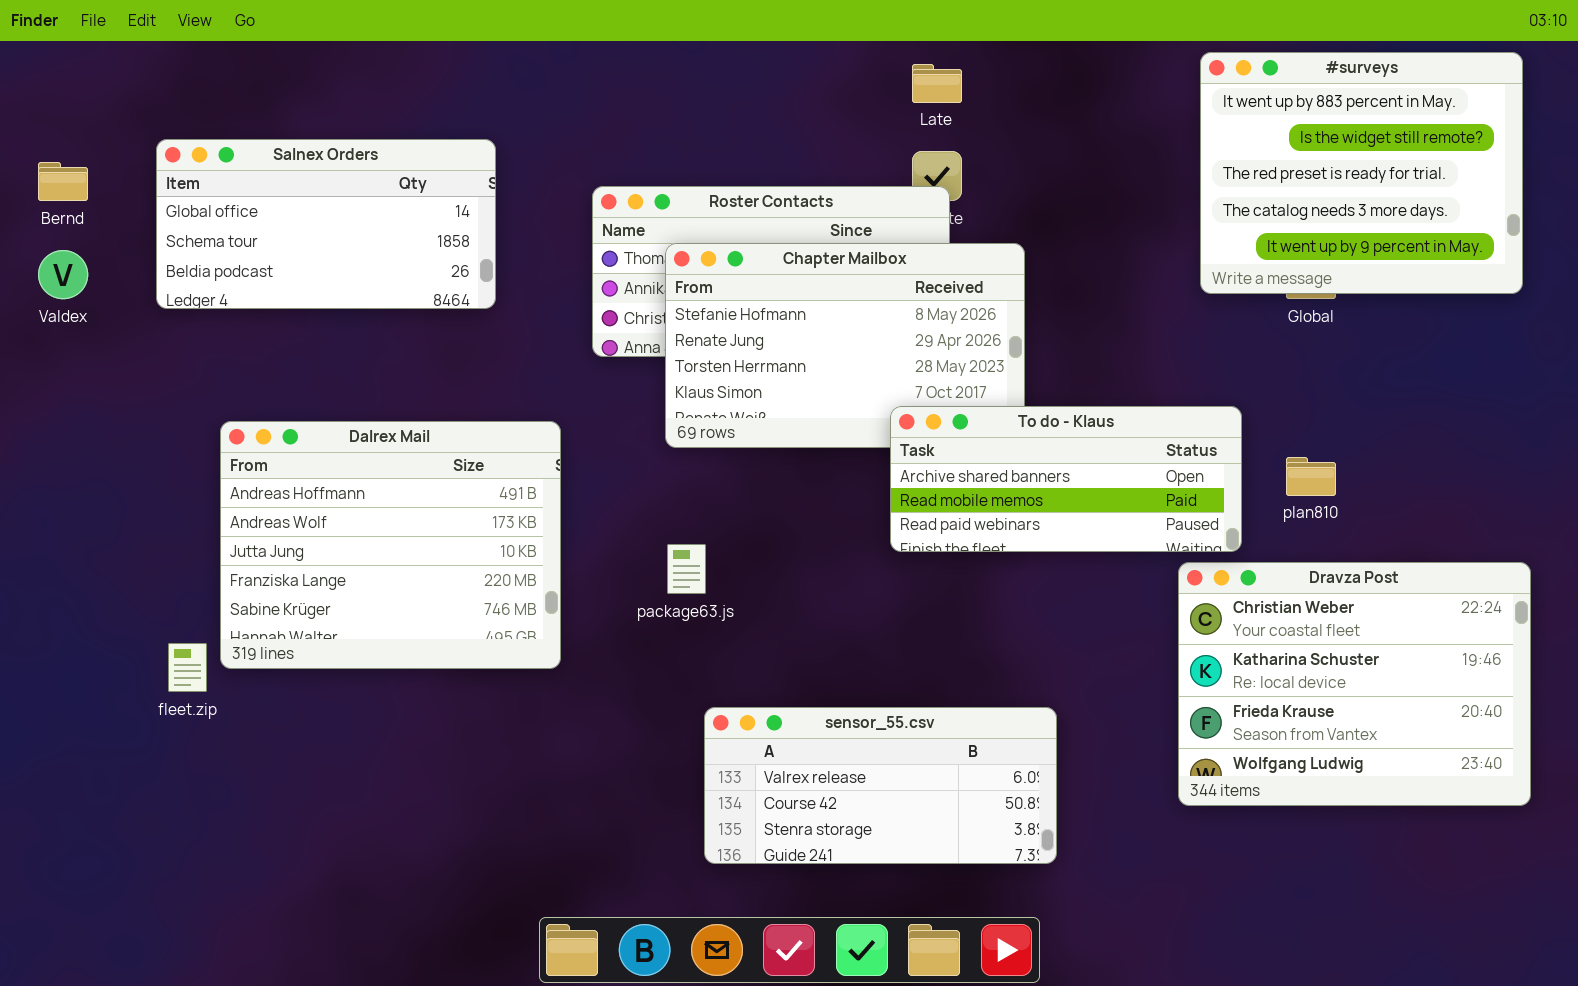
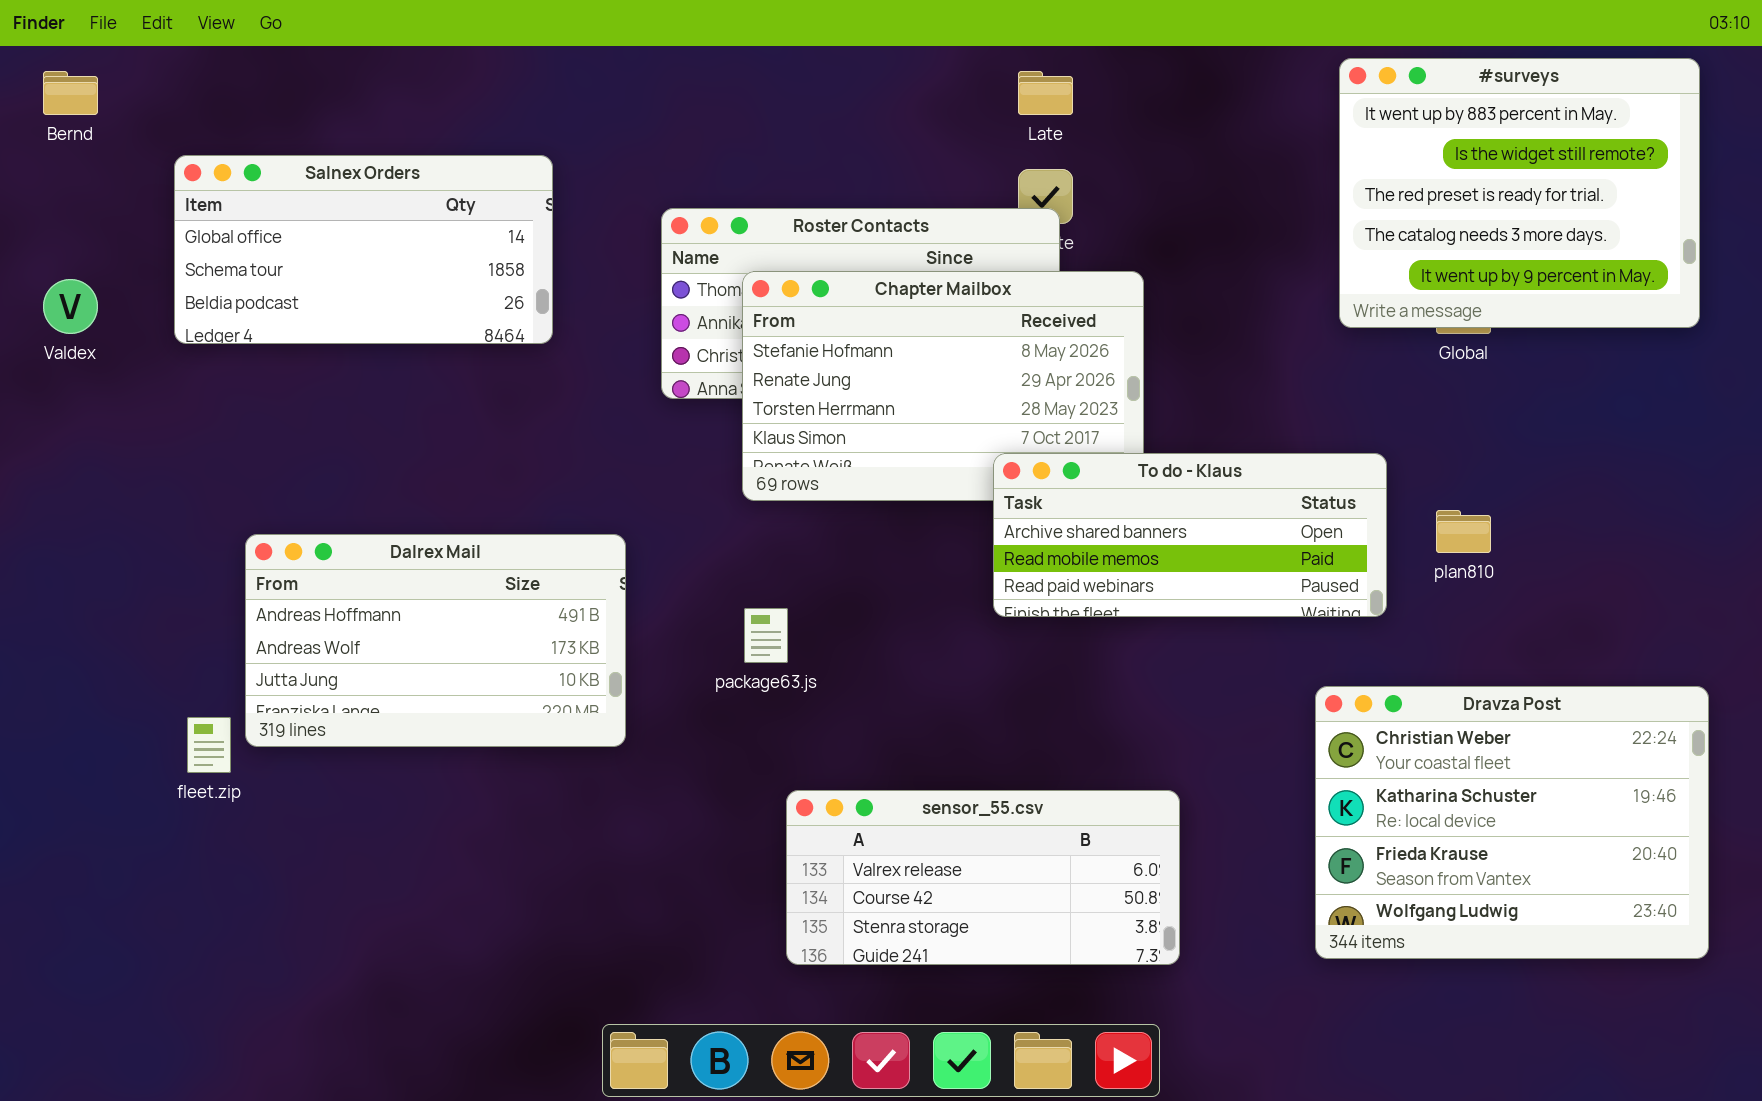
Bernd: [38,162,88,201] -> [43,71,98,115], moved
Dalrex Mail: [220,421,561,669] -> [245,534,626,747], resized
Dravza Post: [1178,562,1531,806] -> [1315,686,1709,959], moved

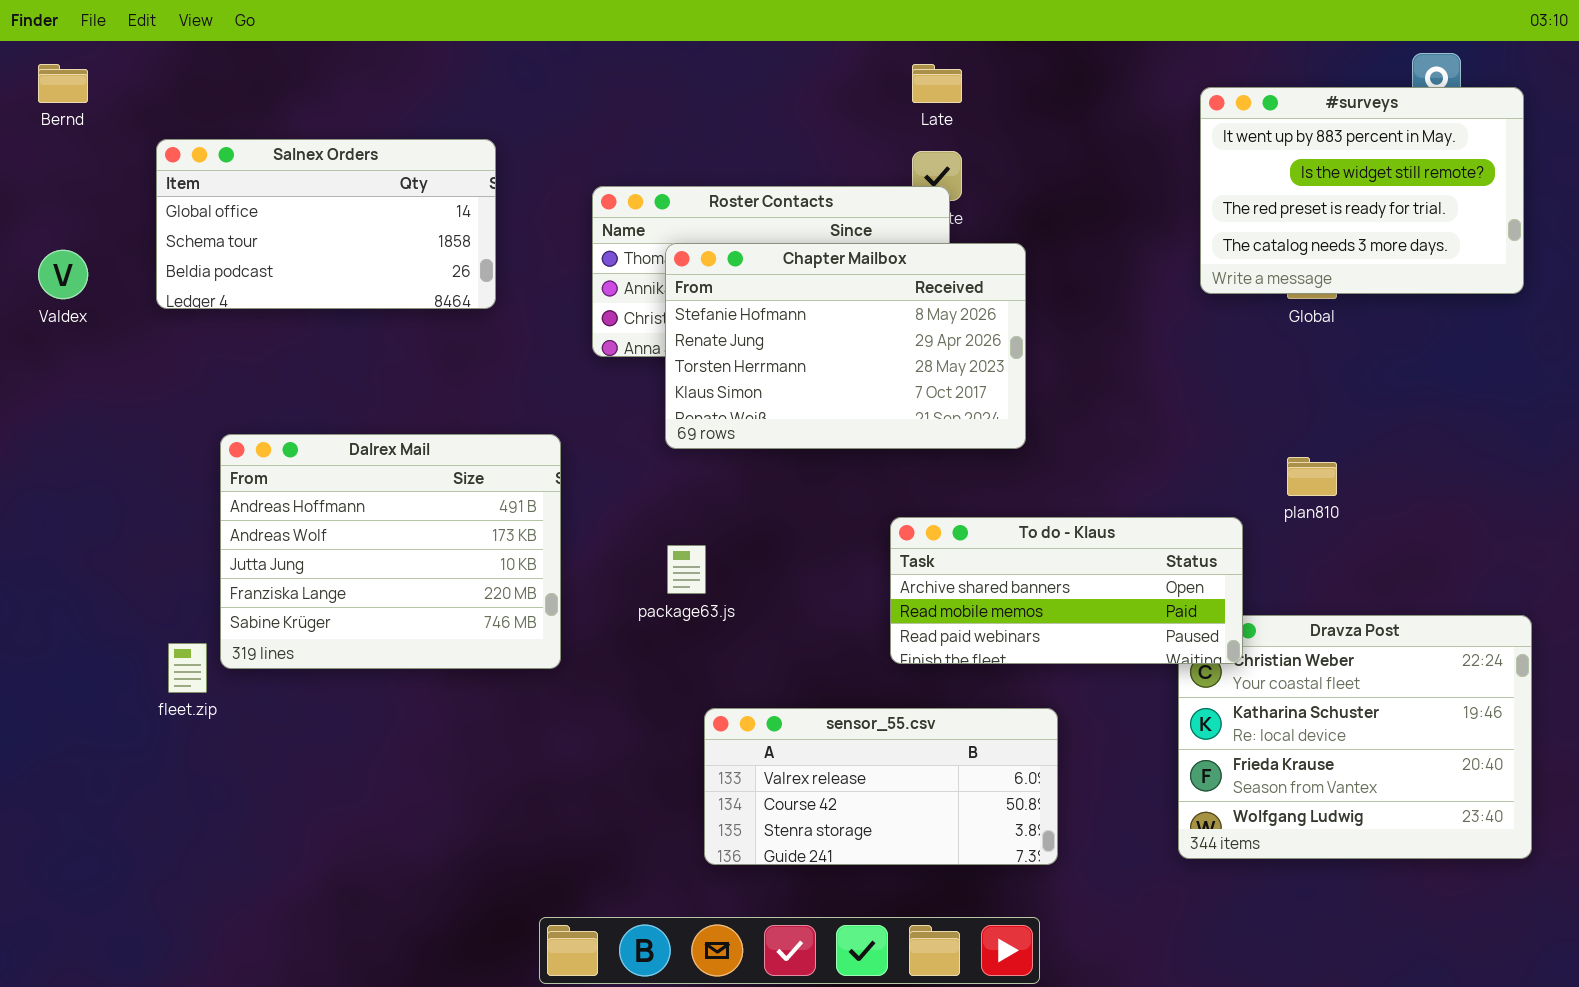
#surveys: [1339,58,1700,328] -> [1200,87,1524,294], resized
To do - Klaus: [993,453,1387,617] -> [890,517,1243,664], moved
Dalrex Mail: [245,534,626,747] -> [220,434,561,669], resized

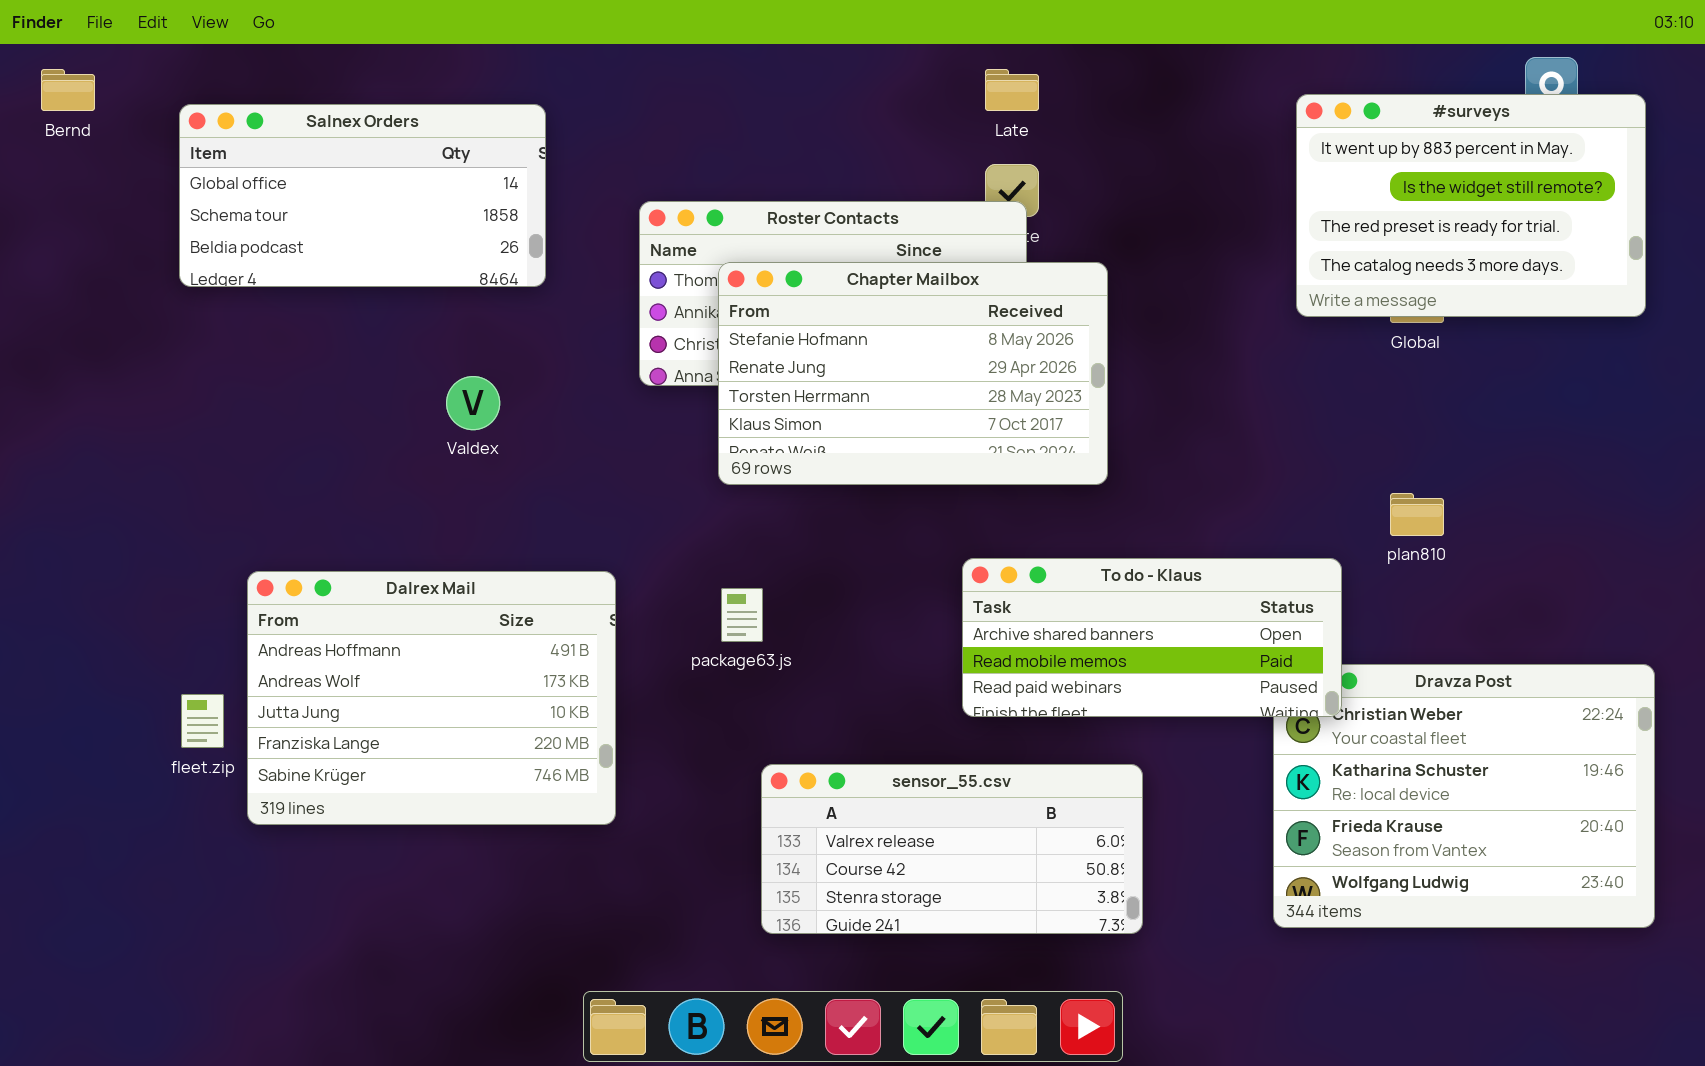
Salnex Orders: [156,139,496,309] -> [179,104,546,287], moved
Valdex: [38,250,88,299] -> [446,376,500,430], moved
Dalrex Mail: [220,434,561,669] -> [247,571,616,825], moved

